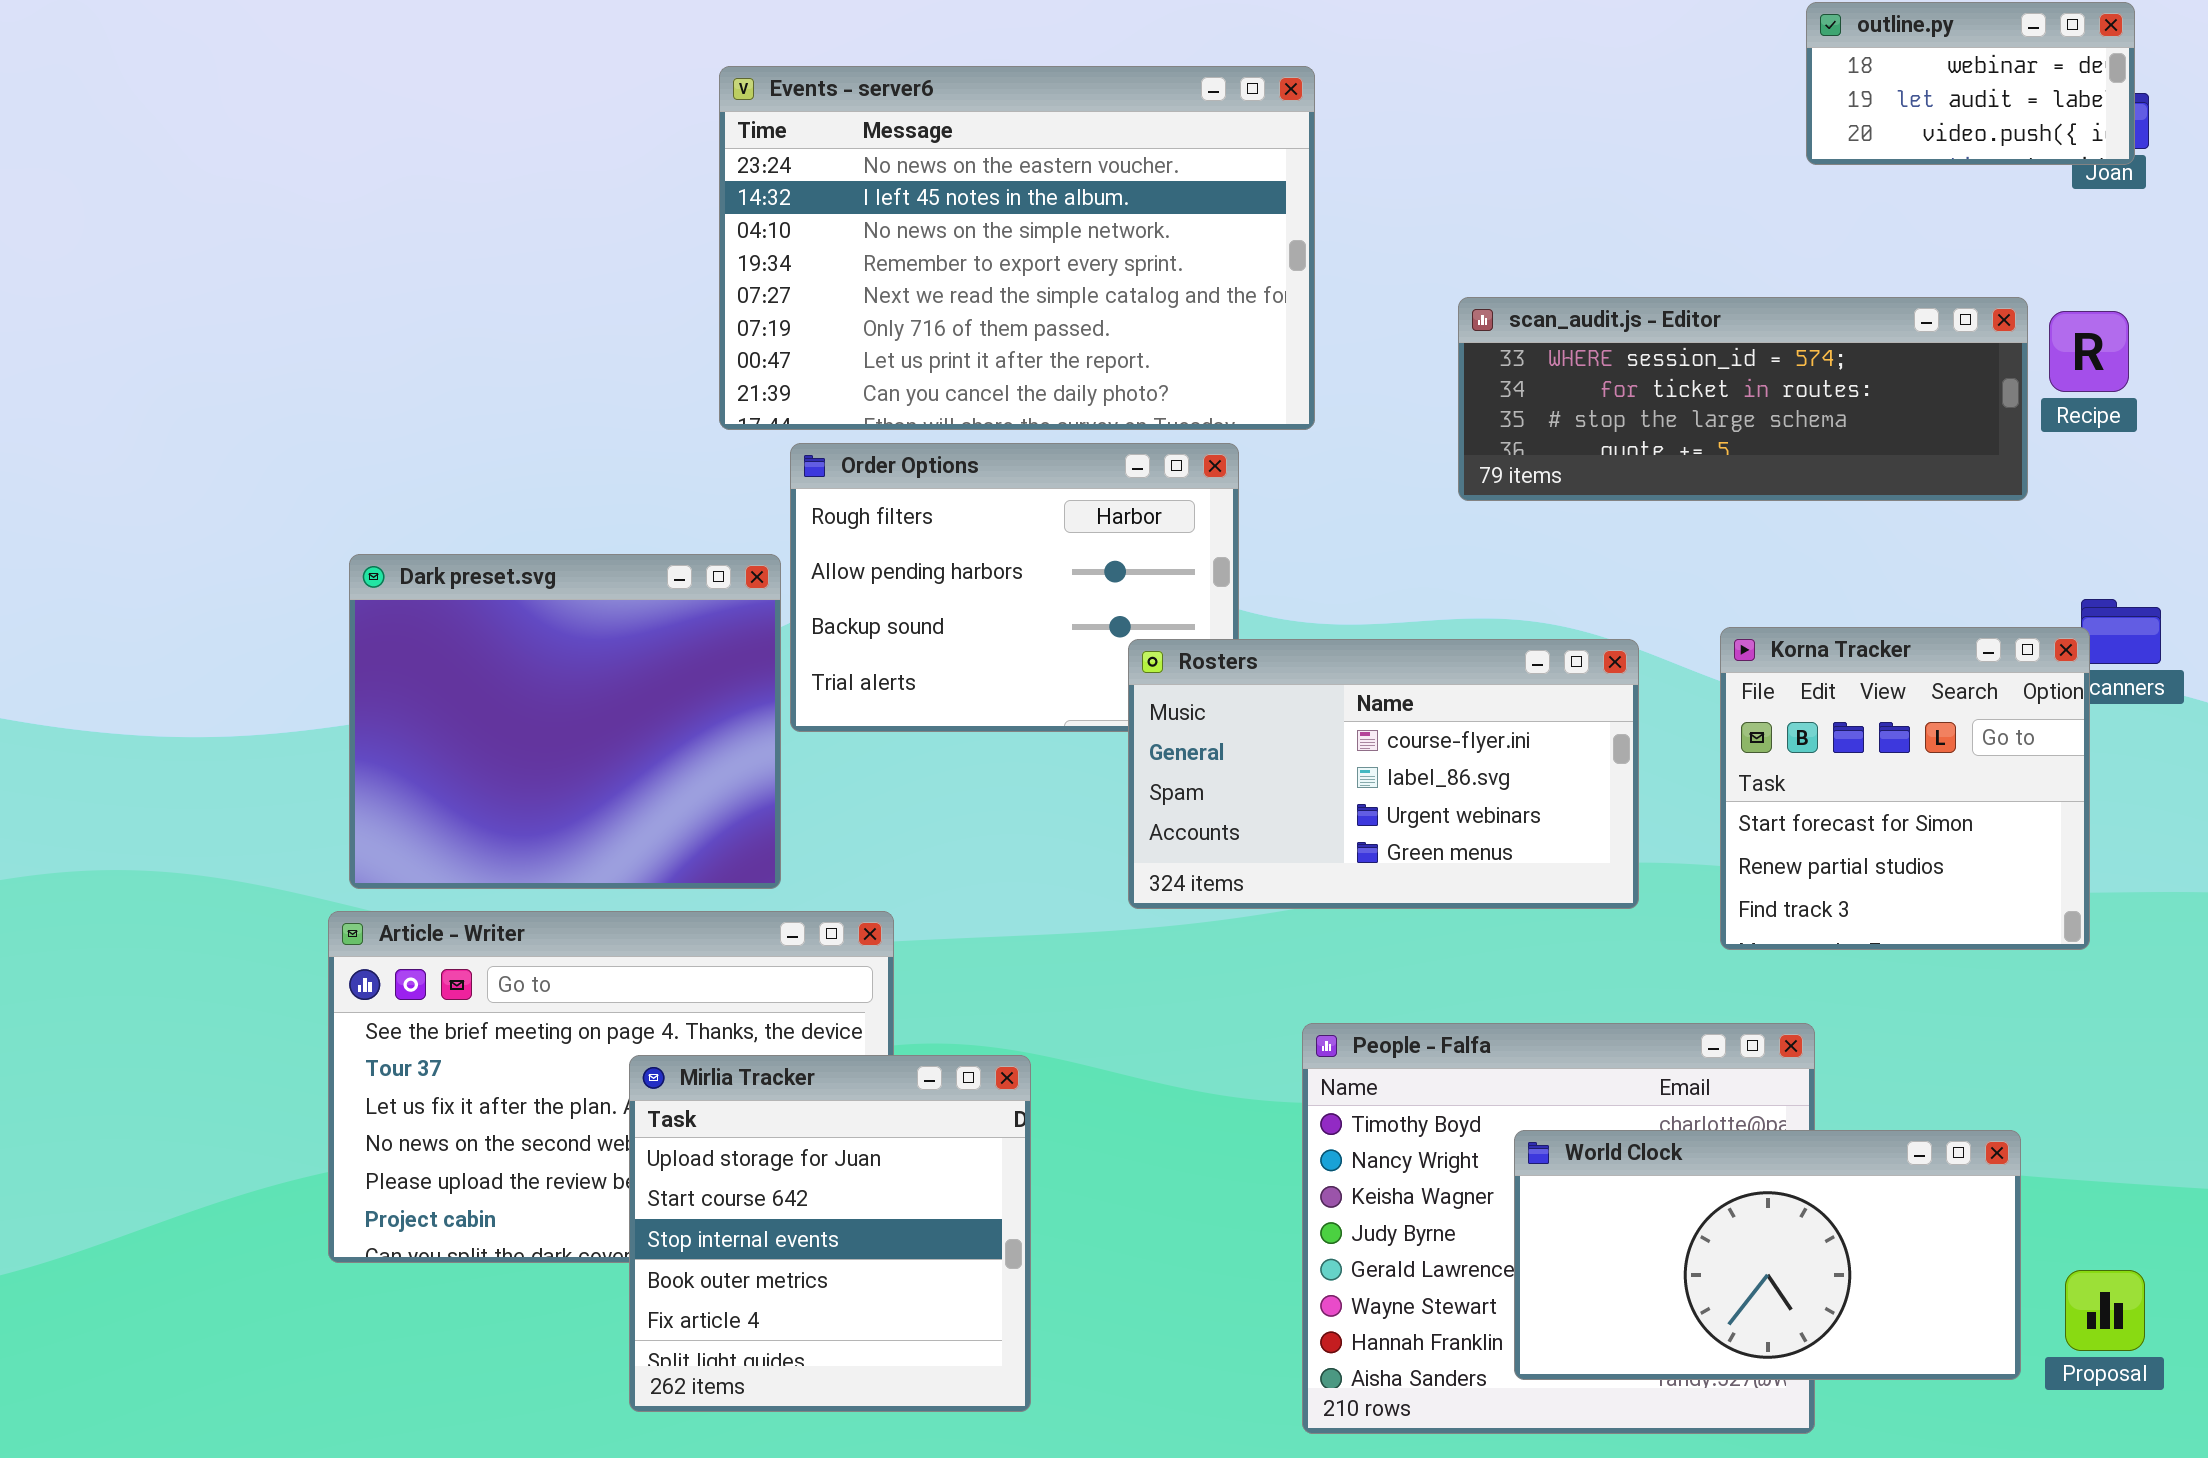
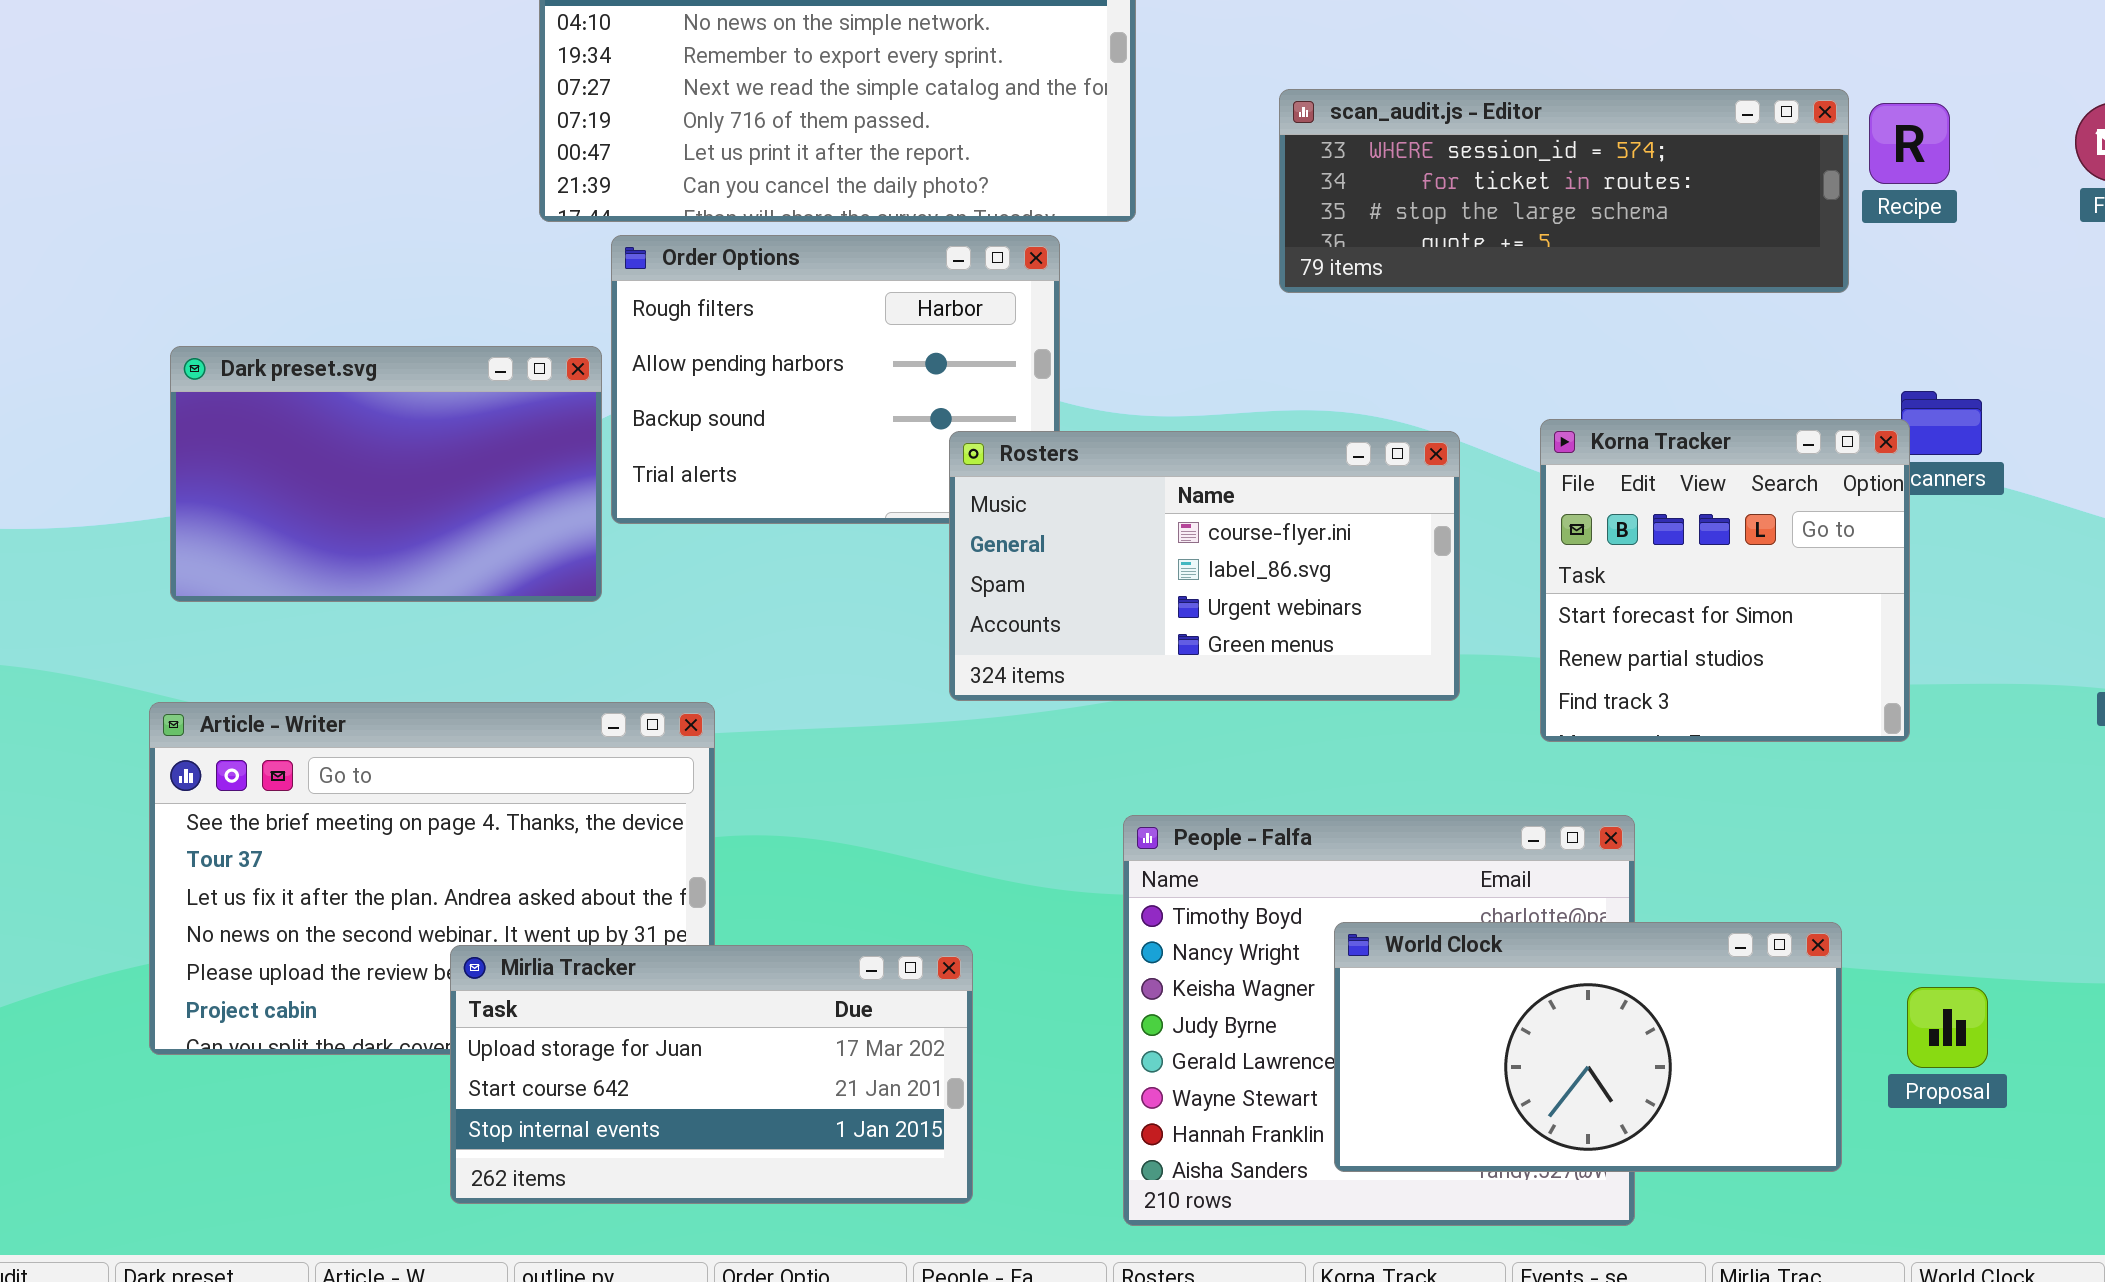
Dark preset.svg: [349,554,781,889] -> [170,346,602,602], resized
Mirlia Tracker: [629,1055,1031,1412] -> [450,945,973,1204], resized
Proposal: [2065,1270,2145,1351] -> [1907,987,1988,1068], moved

